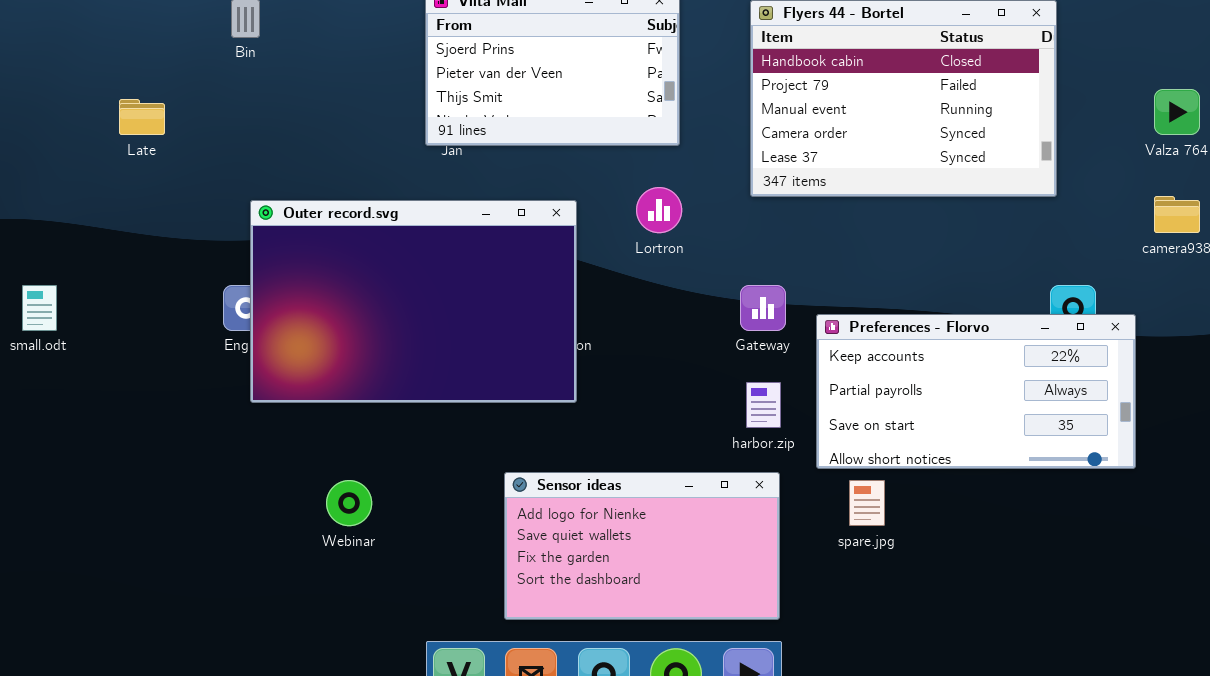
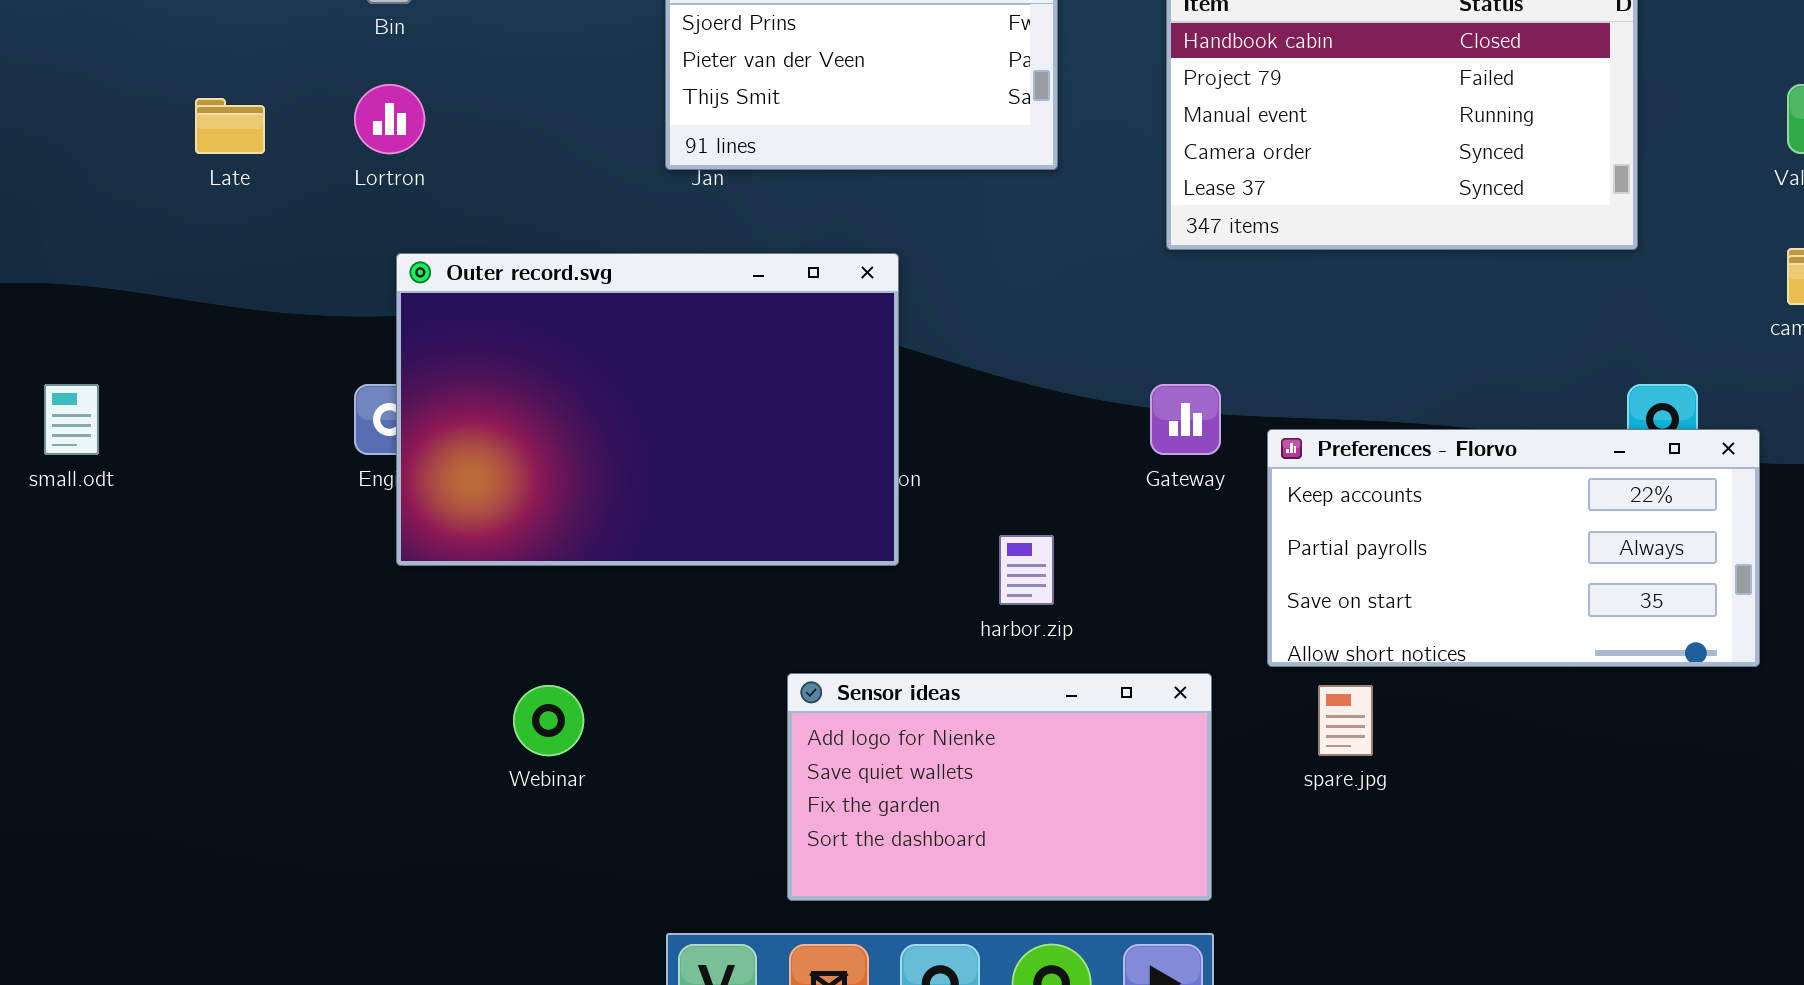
Lortron: [636,187,682,233] -> [354,84,425,154], moved
harbor.zip: [746,382,781,428] -> [999,535,1054,605], moved

